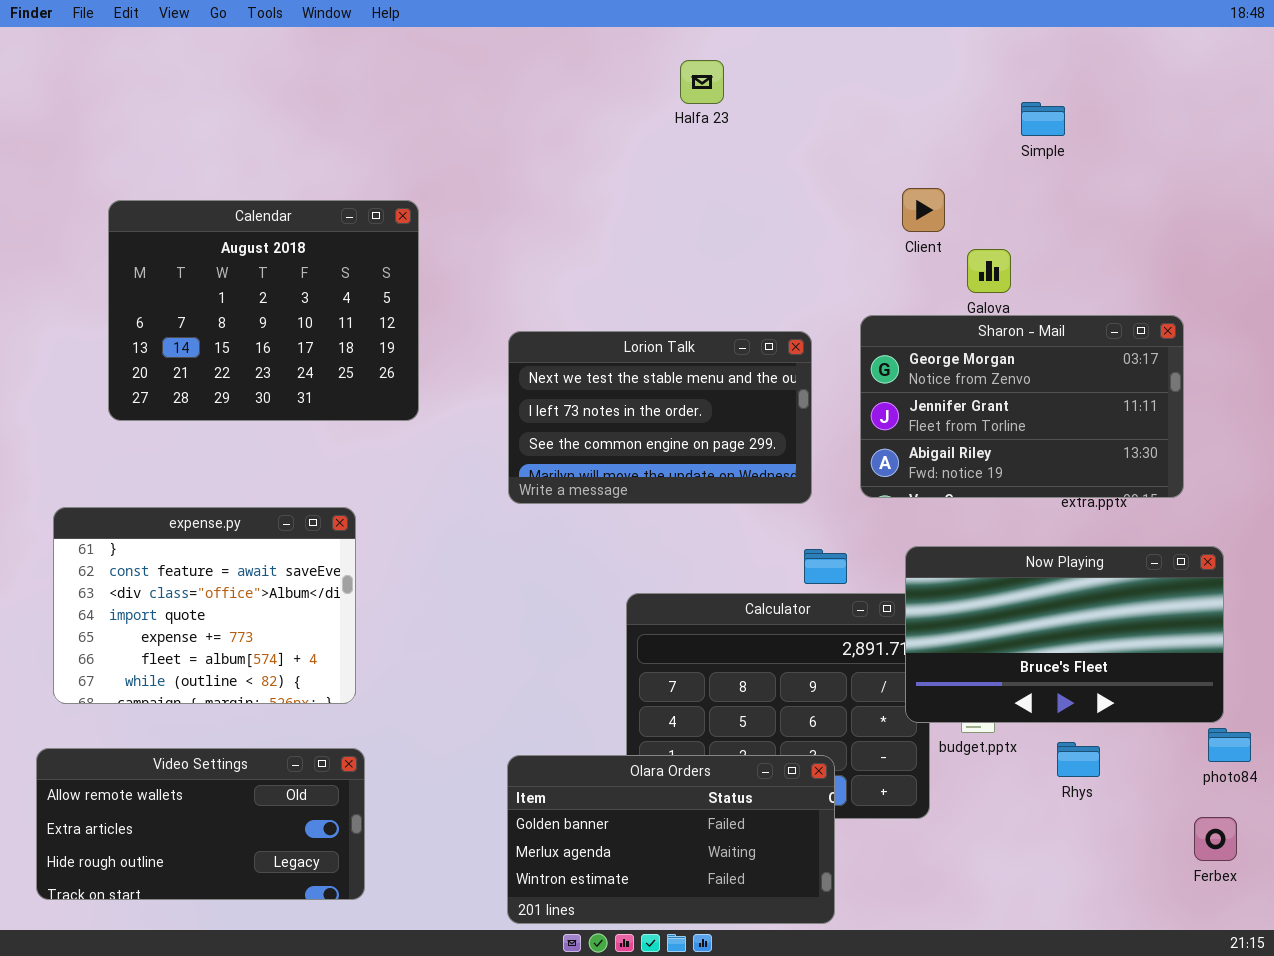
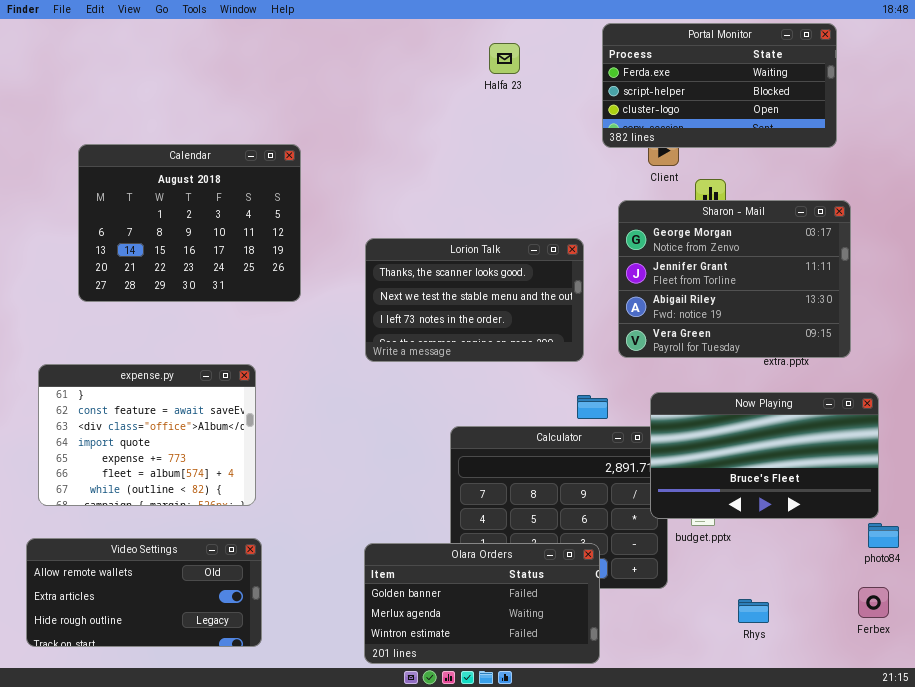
Portal Monitor: none -> [602,23,837,148], opened
Sharon - Mail: [860,315,1184,498] -> [618,200,851,358], resized
Lorion Talk: [508,331,812,504] -> [365,238,584,362], scrolled up 1 row
Rhys: [1057,742,1100,777] -> [738,599,769,623], moved

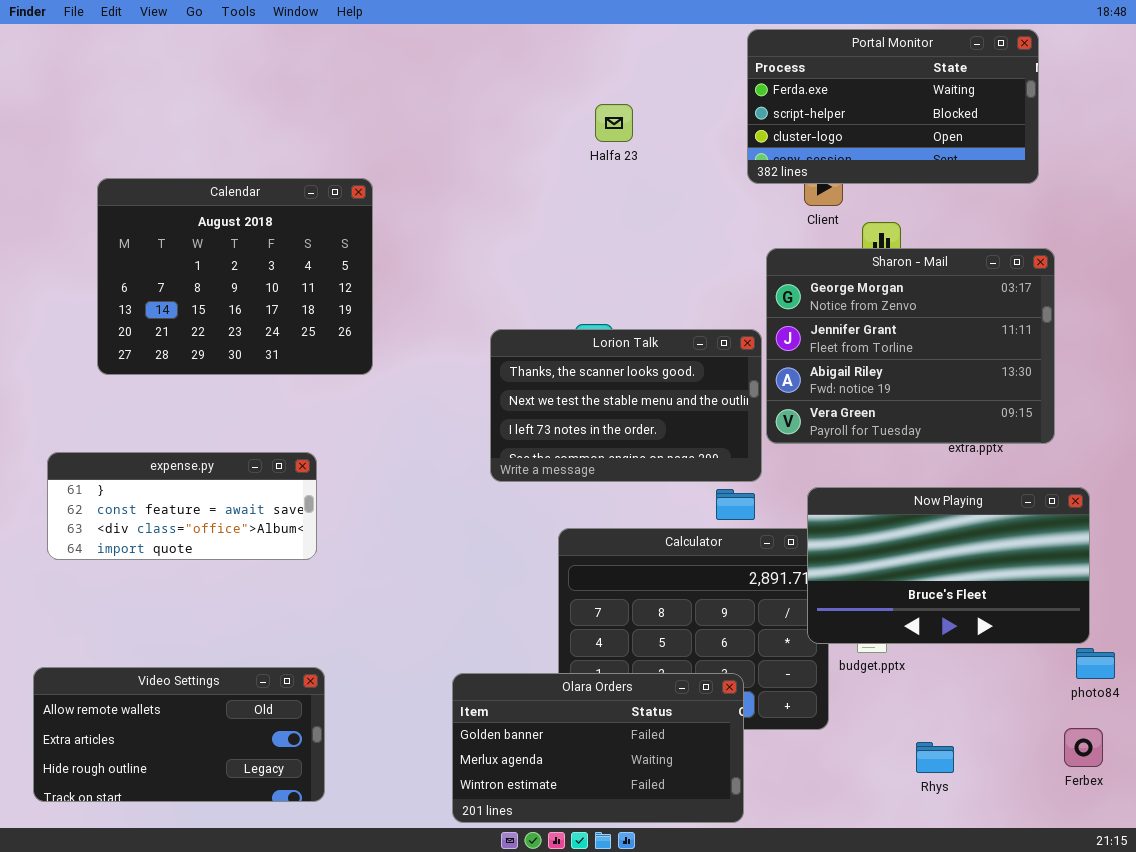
Halfa 23: [489,43,520,74] -> [595,104,633,142], moved
Lorion Talk: [365,238,584,362] -> [490,329,762,482], moved
expense.py: [38,364,256,506] -> [47,452,317,560], resized

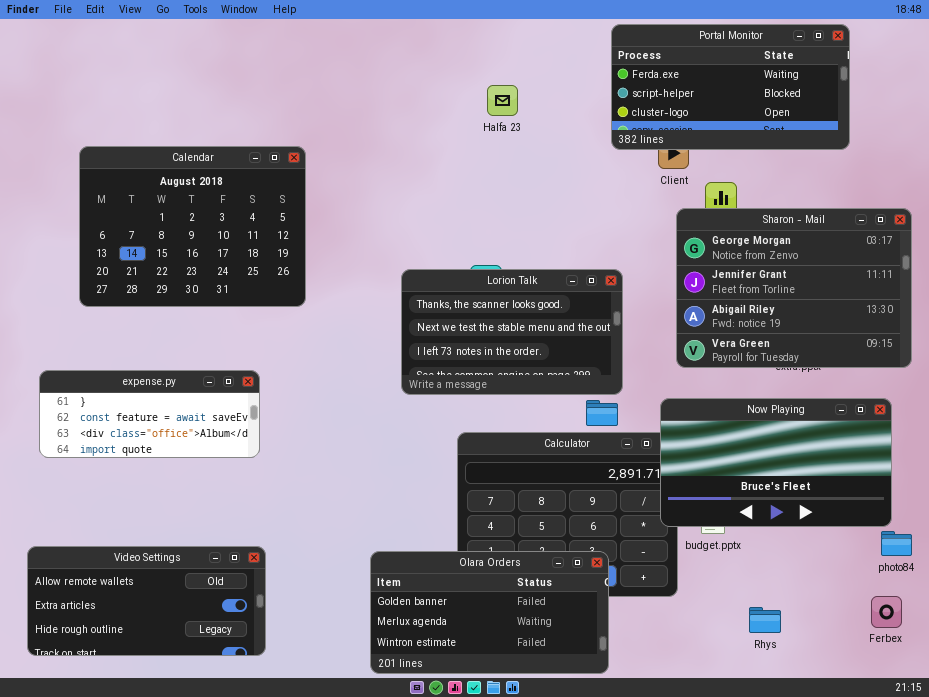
Sharon - Mail: [766,248,1055,444] -> [676,208,912,368], moved

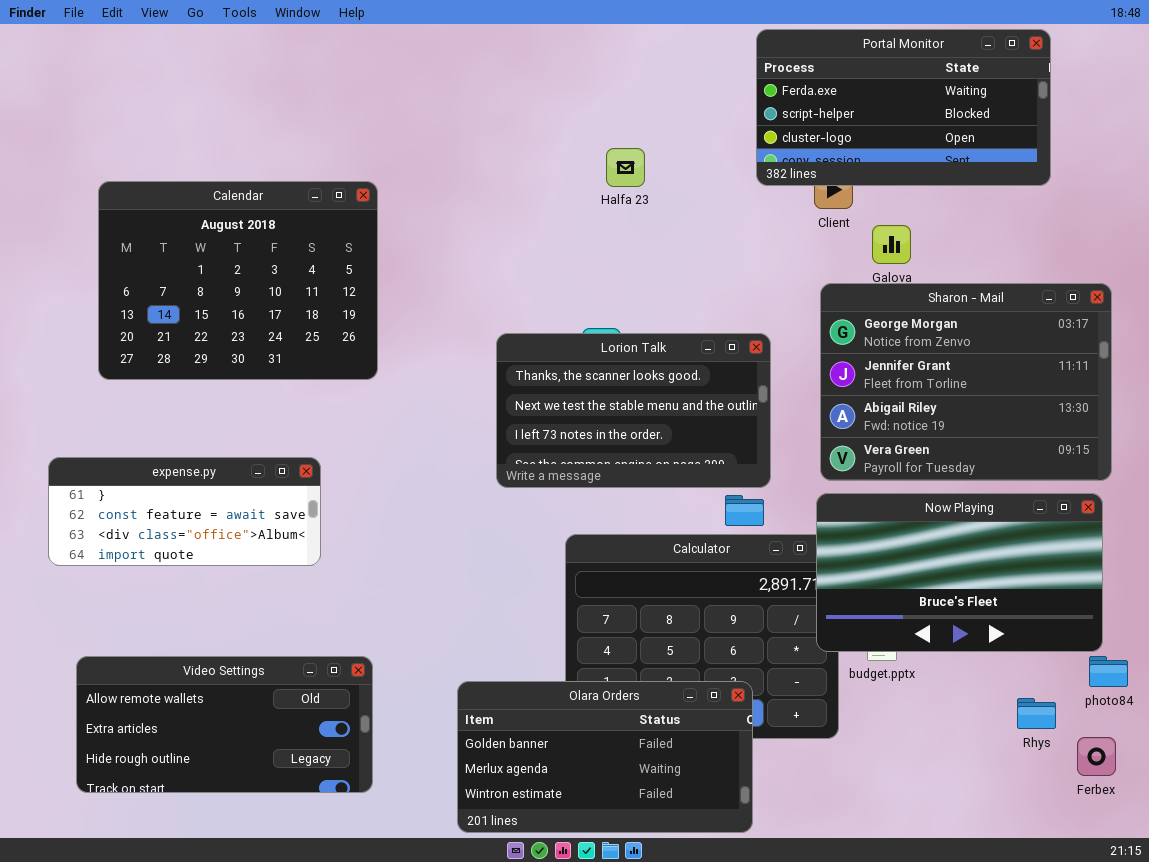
Halfa 23: [487,85,518,116] -> [606,148,645,187], moved
Sharon - Mail: [676,208,912,368] -> [820,283,1112,481], moved
Video Settings: [27,546,266,656] -> [76,656,373,793], moved
Rhys: [749,607,781,633] -> [1017,698,1056,729], moved

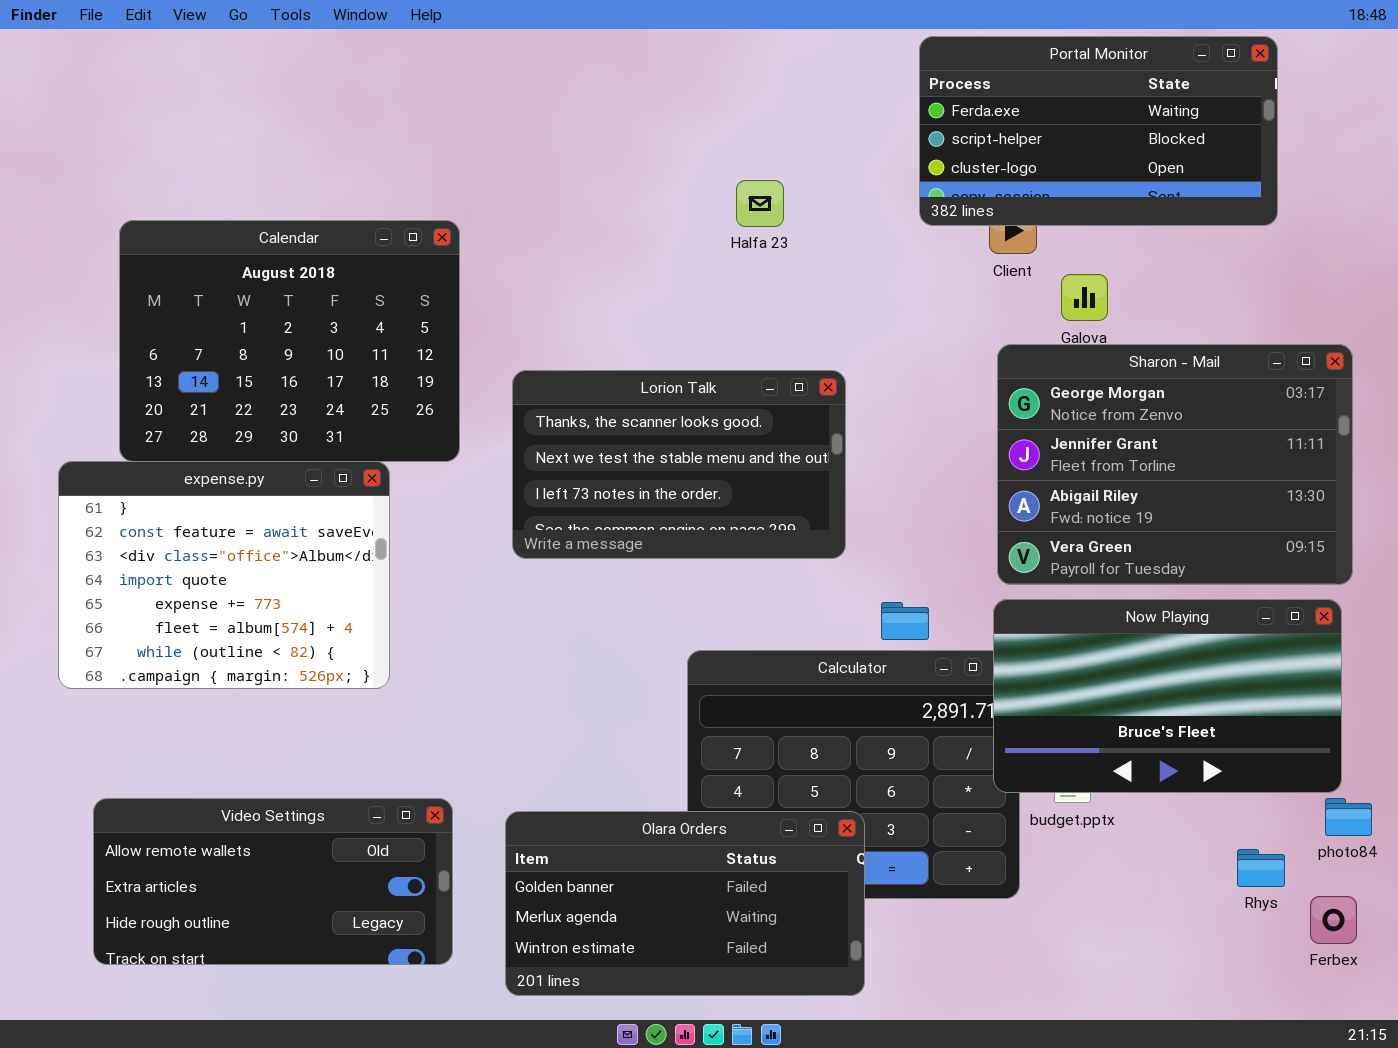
Lorion Talk: [496,333,771,488] -> [512,370,846,559], moved
expense.py: [48,457,321,566] -> [58,461,390,689], resized
Olara Orders: [457,681,753,833] -> [505,811,865,996], moved

